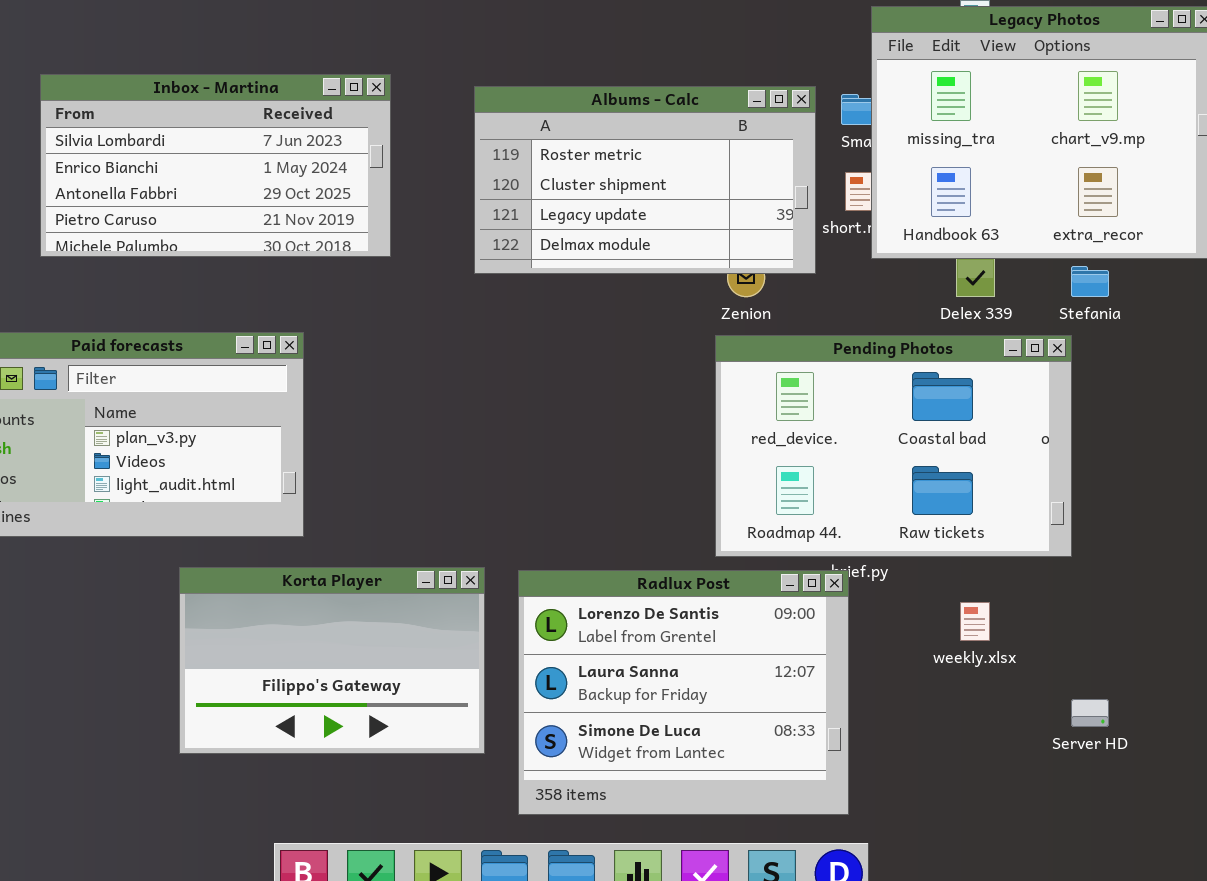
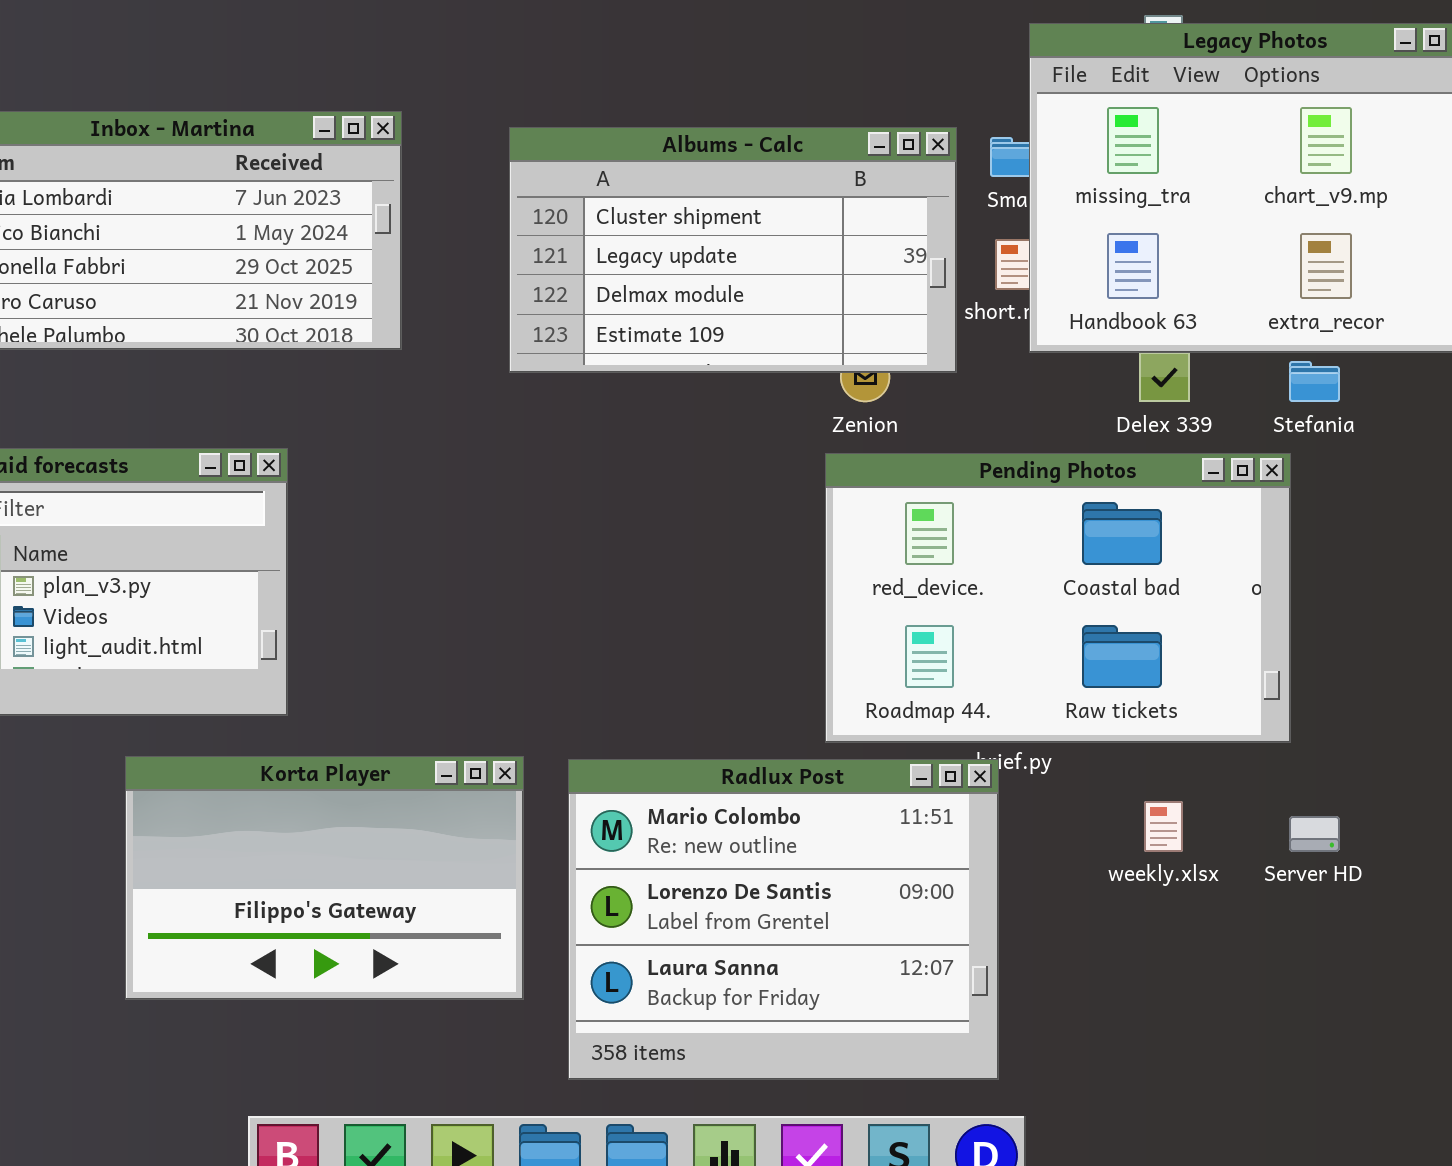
Albums - Calc: [474,86,816,274] -> [509,127,957,373], scrolled down 1 row
Radlux Post: [518,570,849,815] -> [568,759,999,1080], scrolled up 1 row
Server HD: [1071,699,1109,727] -> [1289,816,1340,852], moved

